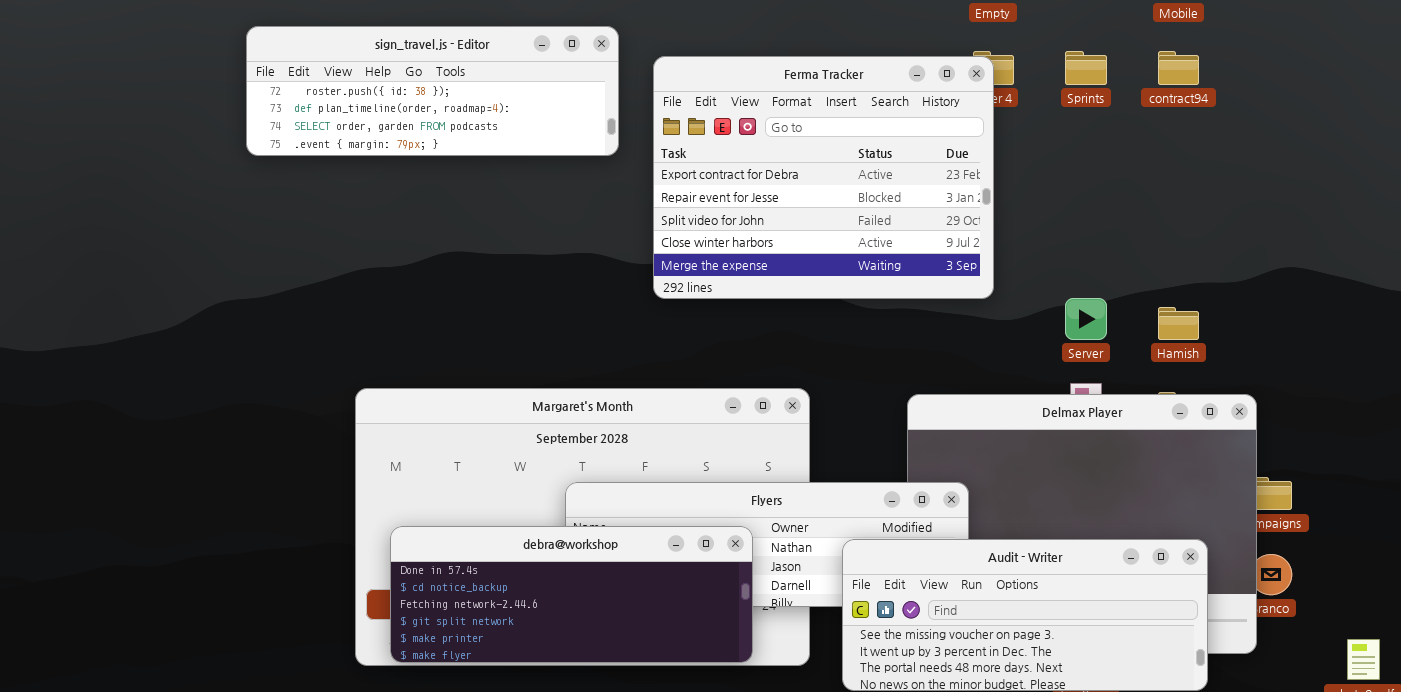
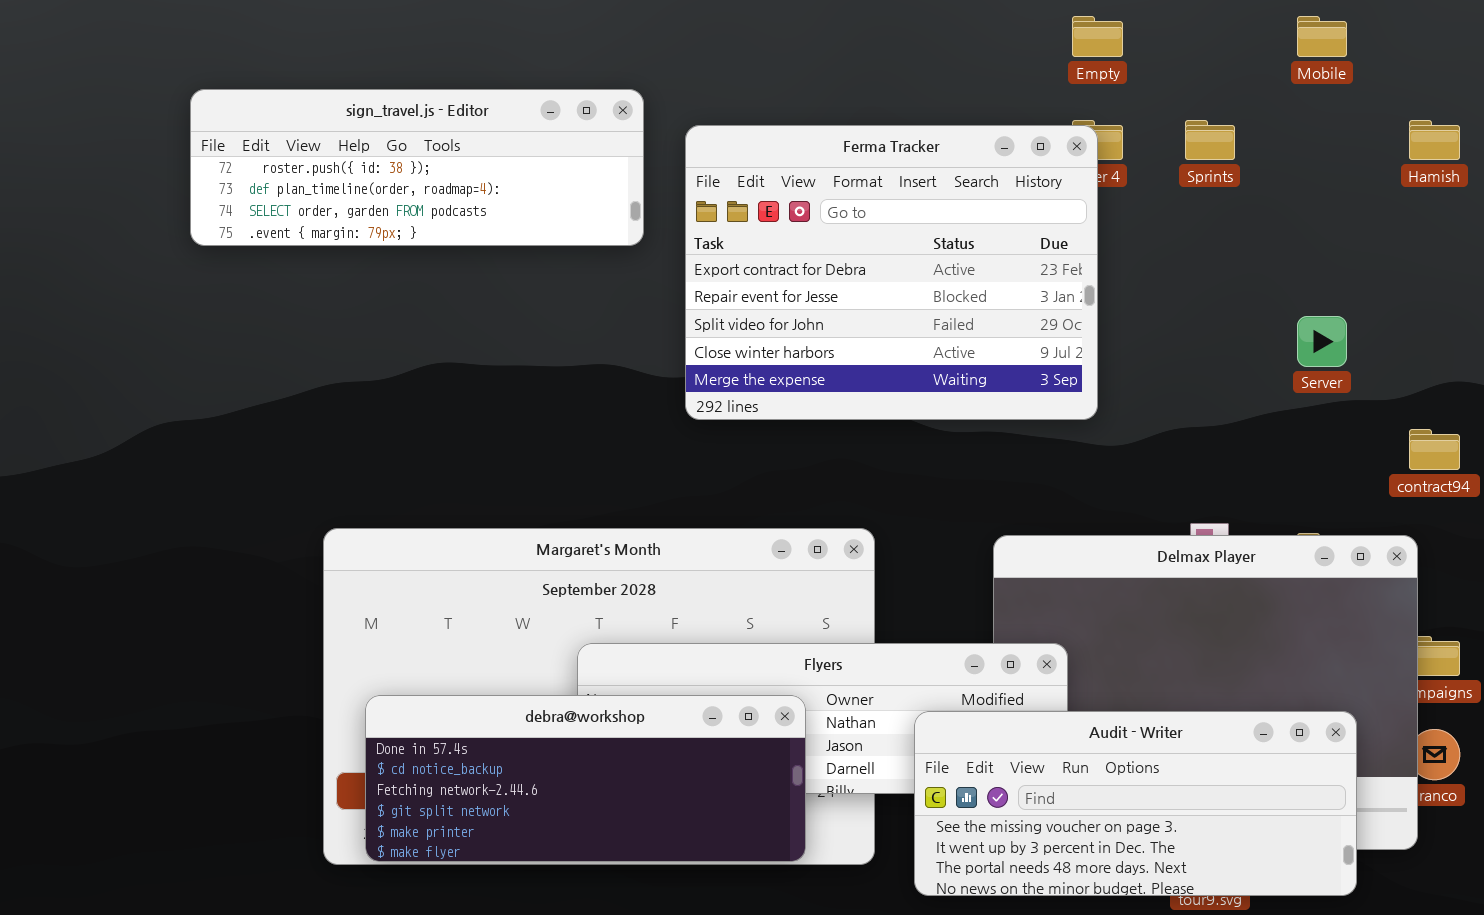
contract94: [1158,51,1199,85] -> [1409,429,1460,470], moved
Server: [1065,298,1107,340] -> [1297,316,1347,367], moved
Hamish: [1158,307,1199,340] -> [1409,120,1460,160], moved

